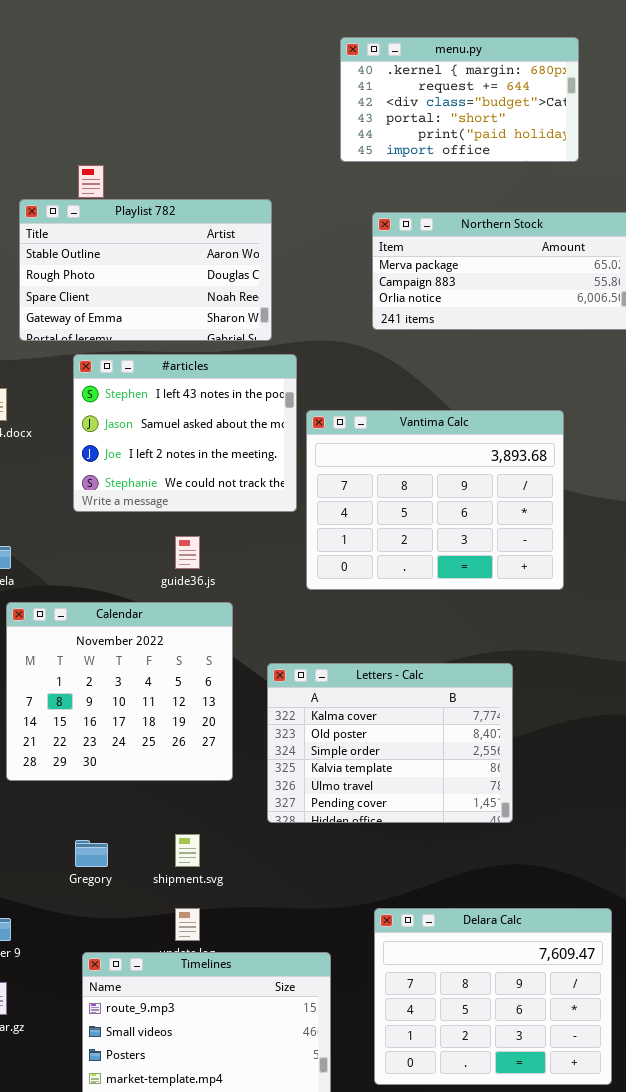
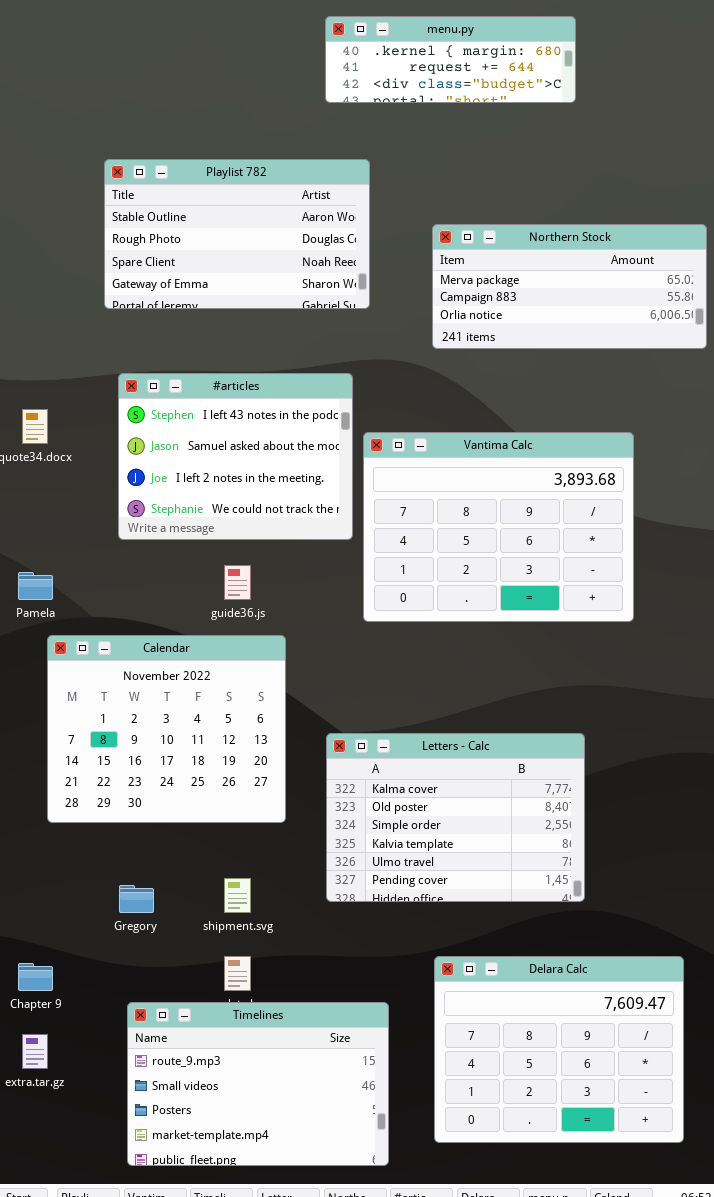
menu.py: [340,37,579,162] -> [325,16,576,103], moved, resized
Playlist 782: [19,199,272,341] -> [104,159,370,309], moved
Letters - Calc: [267,663,513,823] -> [326,733,585,902], moved

